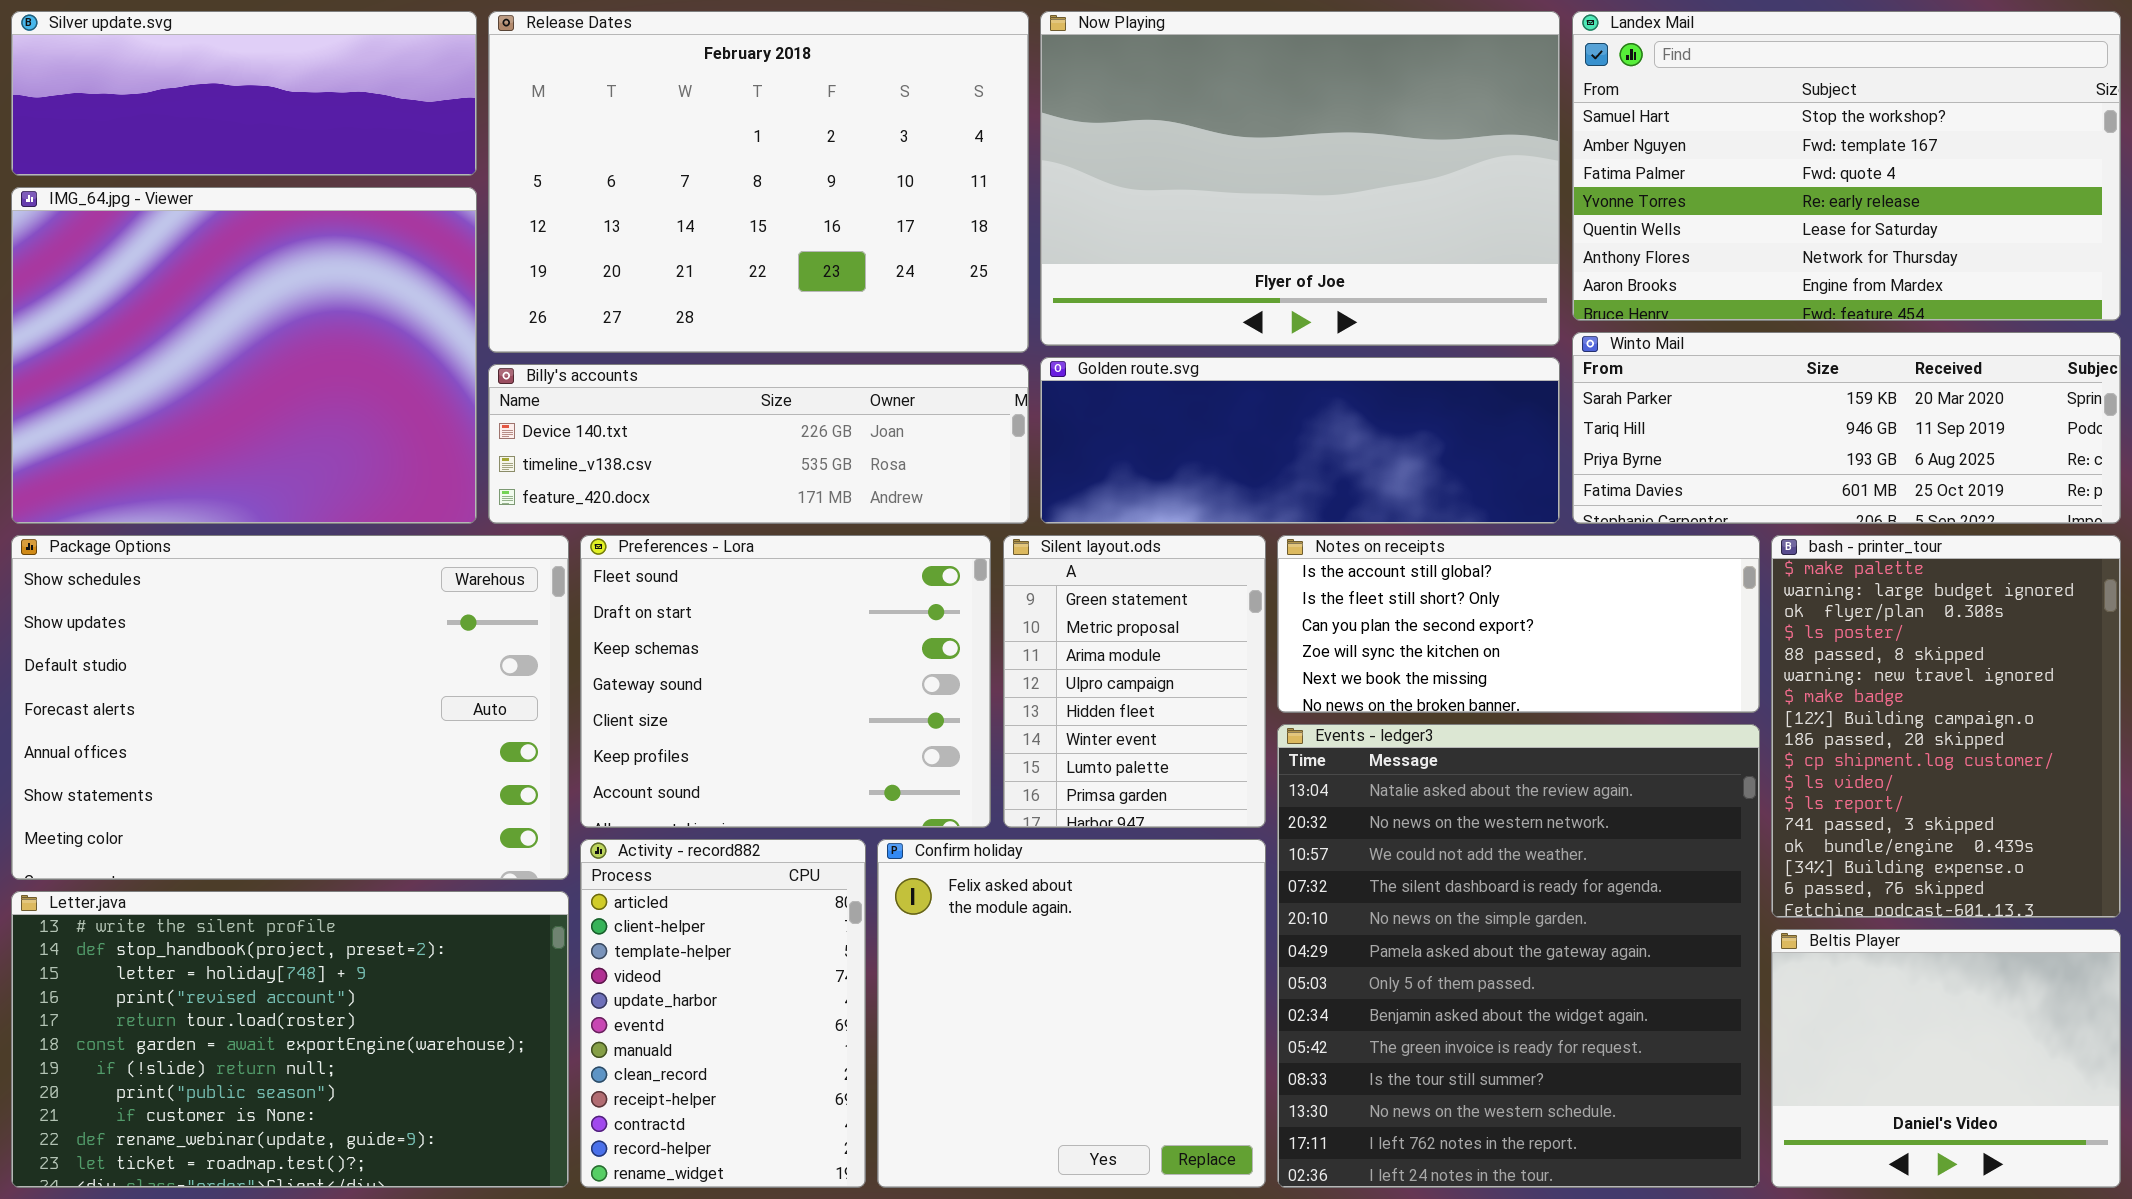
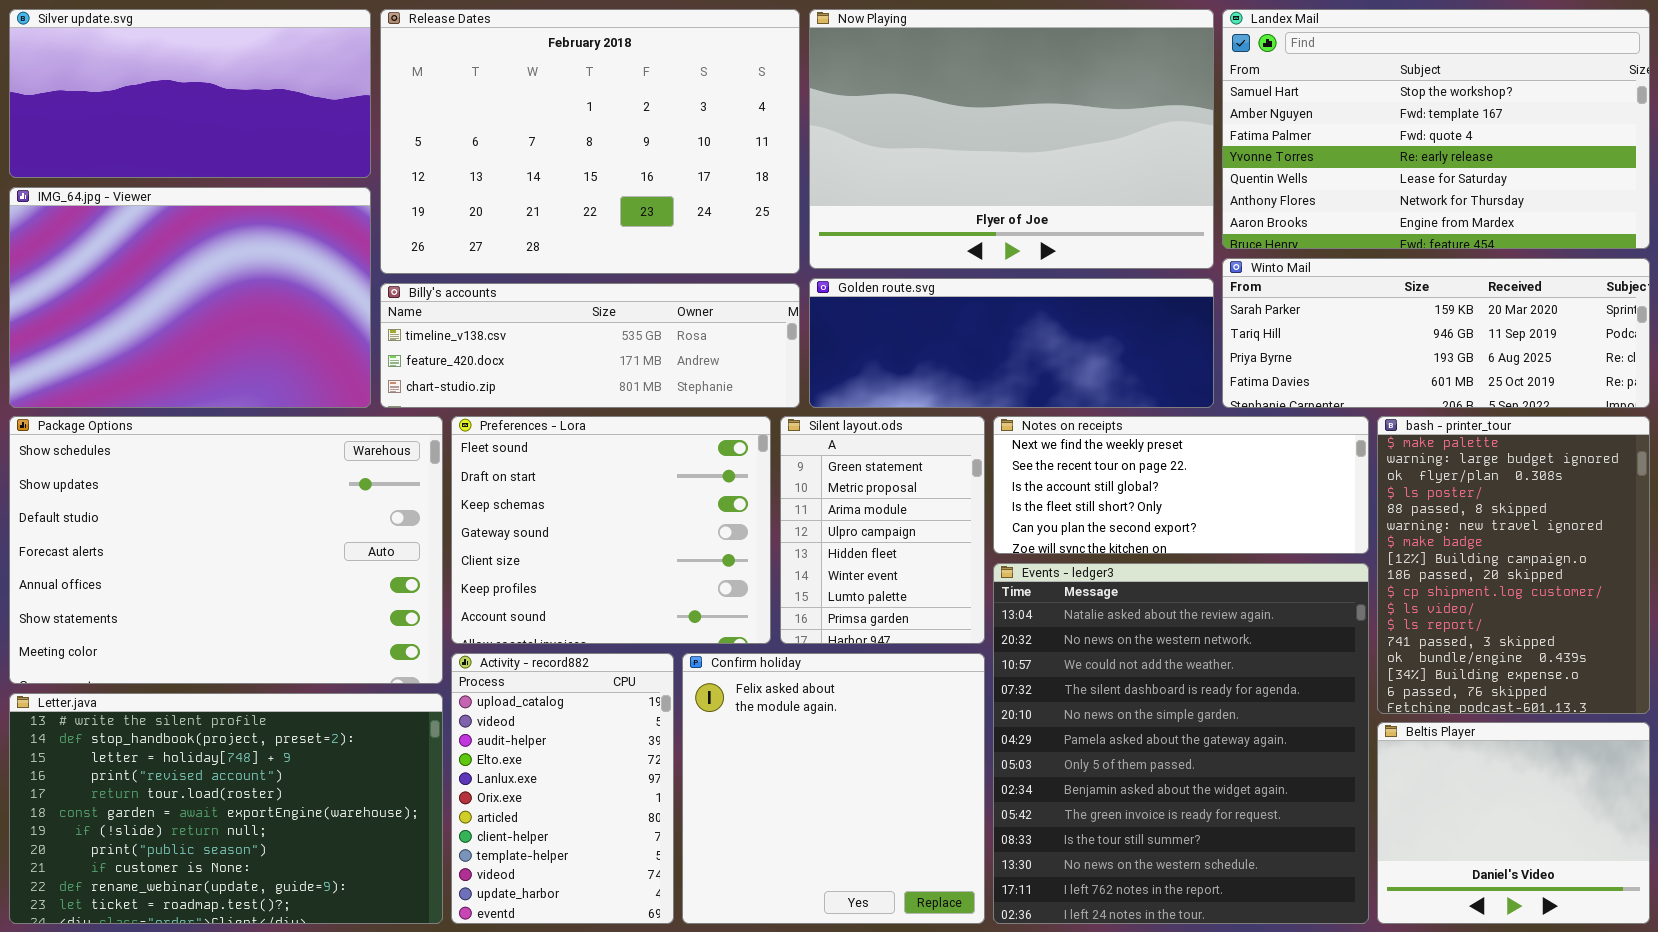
Silver update.svg: [11,11,477,176] -> [9,9,371,178], resized
IMG_64.jpg - Viewer: [11,187,477,524] -> [9,187,371,408], resized
Billy's accounts: [488,364,1029,524] -> [380,283,800,408], scrolled down 1 row
Notes on receipts: [1277,535,1760,713] -> [993,416,1369,554], scrolled up 2 rows
Activity - record882: [580,839,866,1188] -> [451,653,674,924], scrolled up 6 rows

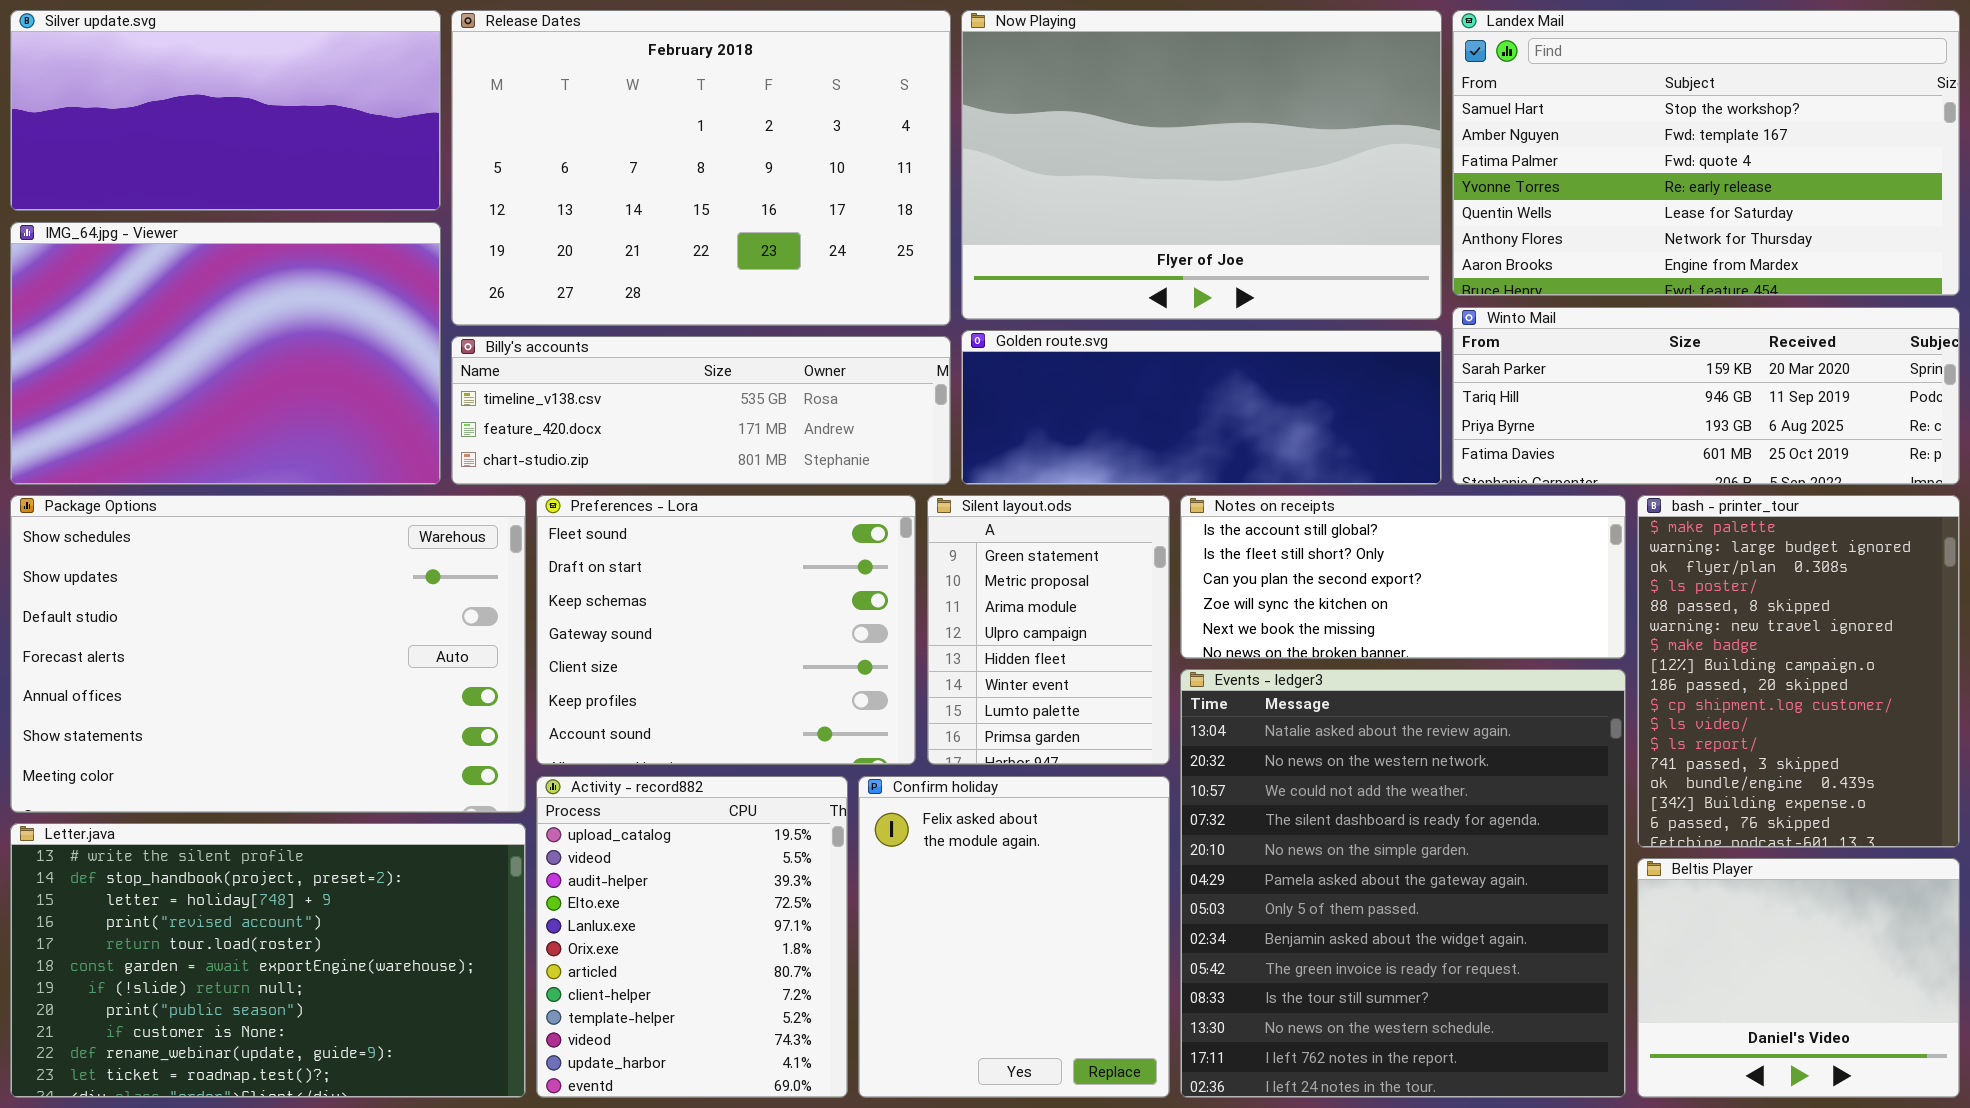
Notes on receipts: [993,416,1369,554] -> [1180,495,1626,659], scrolled down 2 rows
Activity - record882: [451,653,674,924] -> [536,776,848,1098], resized
Confirm holiday: [682,653,985,924] -> [858,776,1170,1098], resized

